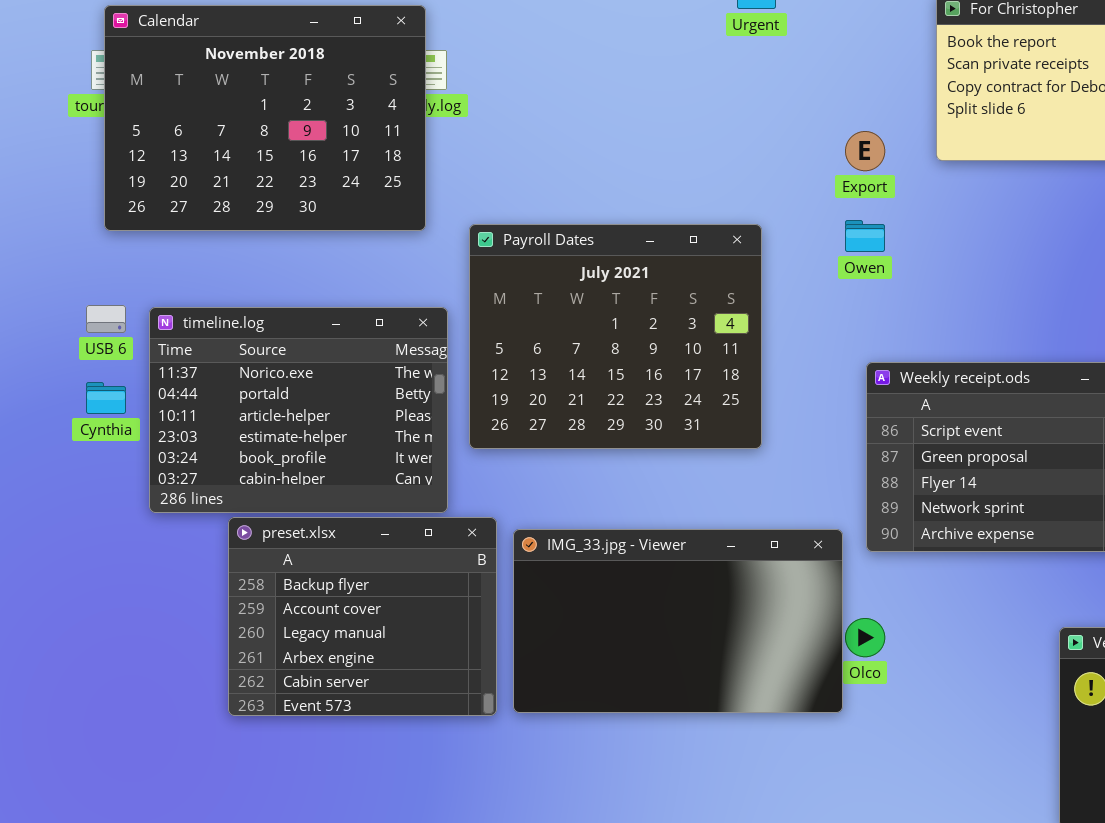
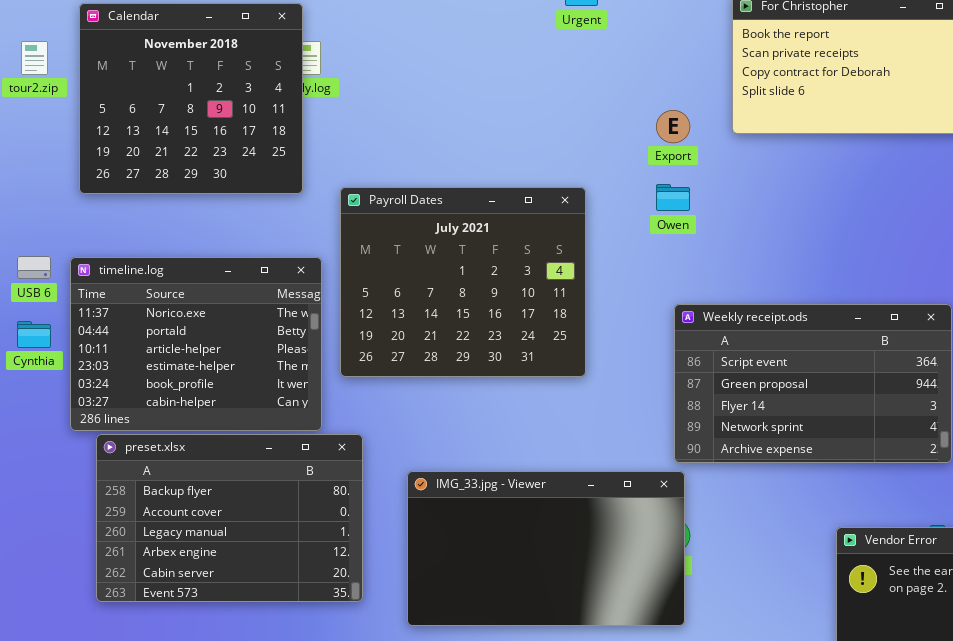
Calendar: [104,5,426,231] -> [79,3,303,194], resized
preset.xlsx: [228,517,497,716] -> [96,434,363,602], resized
IMG_33.jpg - Viewer: [513,529,843,713] -> [407,471,685,626], moved

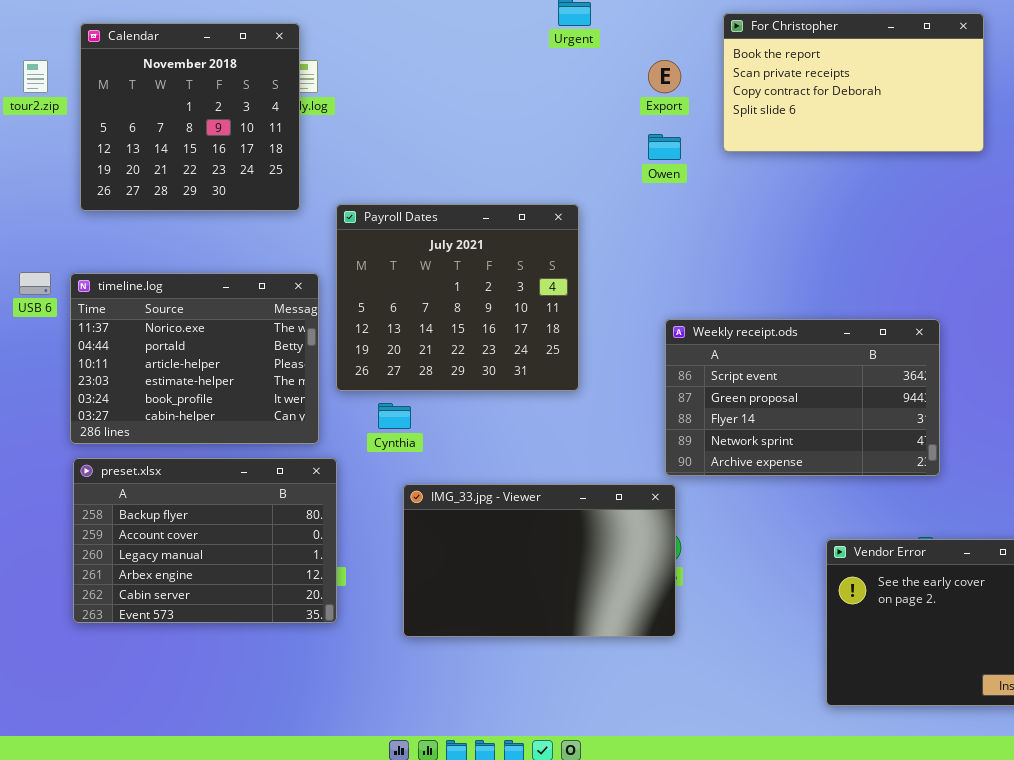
Export: [656,110,690,143] -> [648,60,681,93], moved
Owen: [656,184,690,211] -> [648,134,681,160], moved
Cynthia: [17,321,51,348] -> [378,403,411,429], moved
preset.xlsx: [96,434,363,602] -> [73,458,337,623], moved

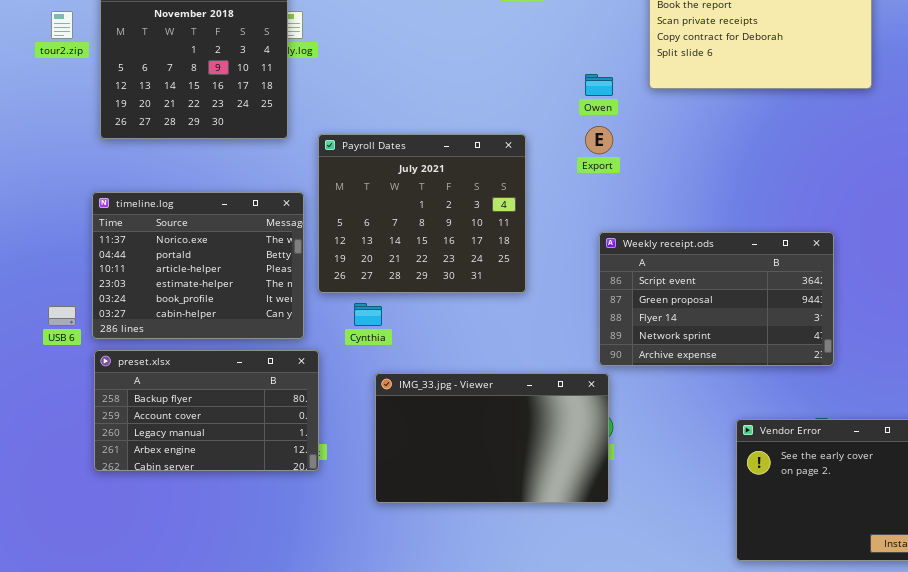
Export: [648,60,681,93] -> [585,126,613,154], moved
USB 6: [19,272,51,295] -> [48,306,76,326], moved
preset.xlsx: [73,458,337,623] -> [94,350,319,471], resized

